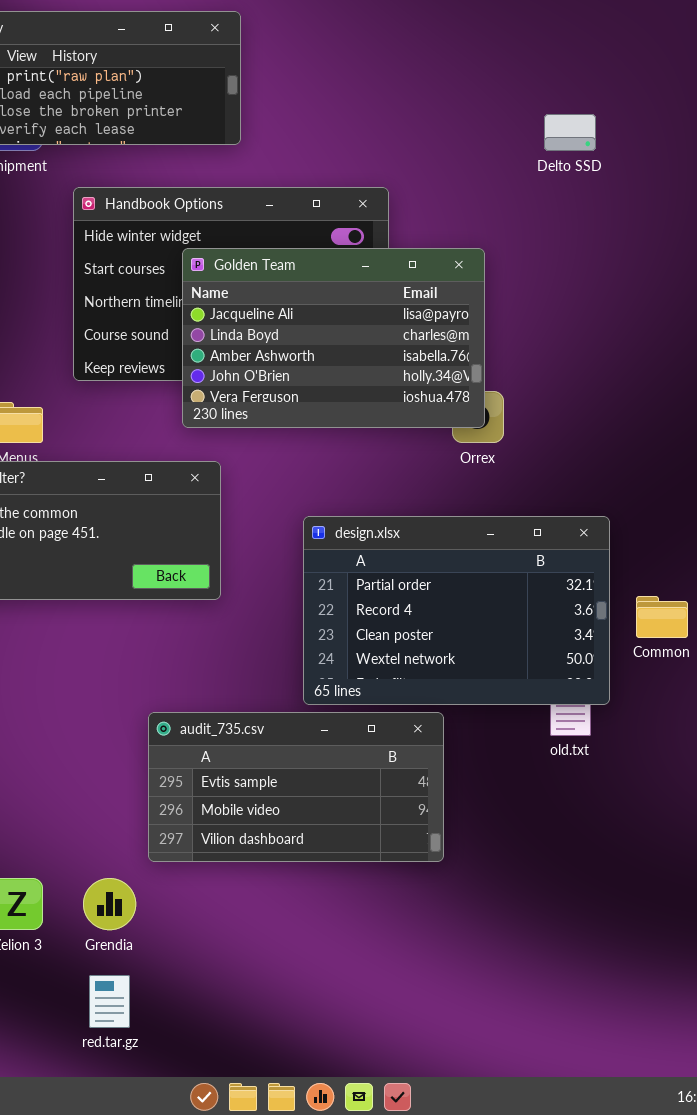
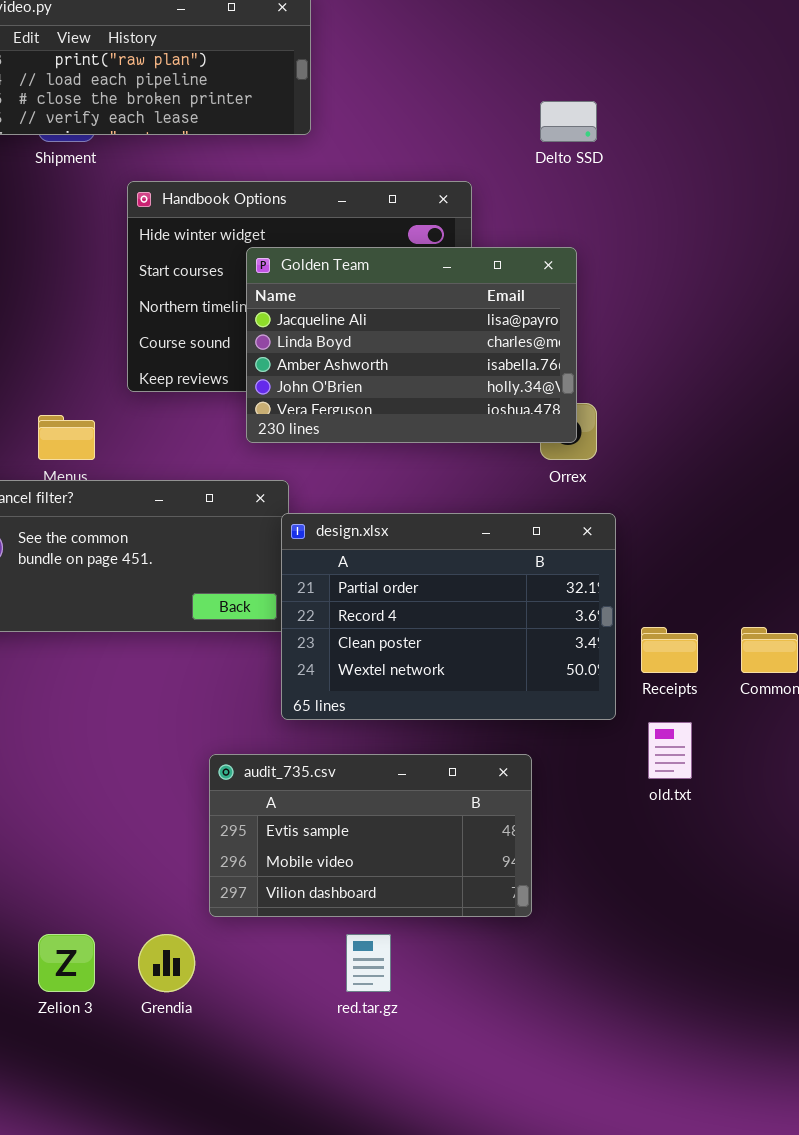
Delto SSD: [544,114,596,151] -> [540,101,597,142], moved
design.xlsx: [303,516,610,705] -> [281,513,616,720], moved
red.tar.gz: [89,975,130,1028] -> [346,934,391,992], moved

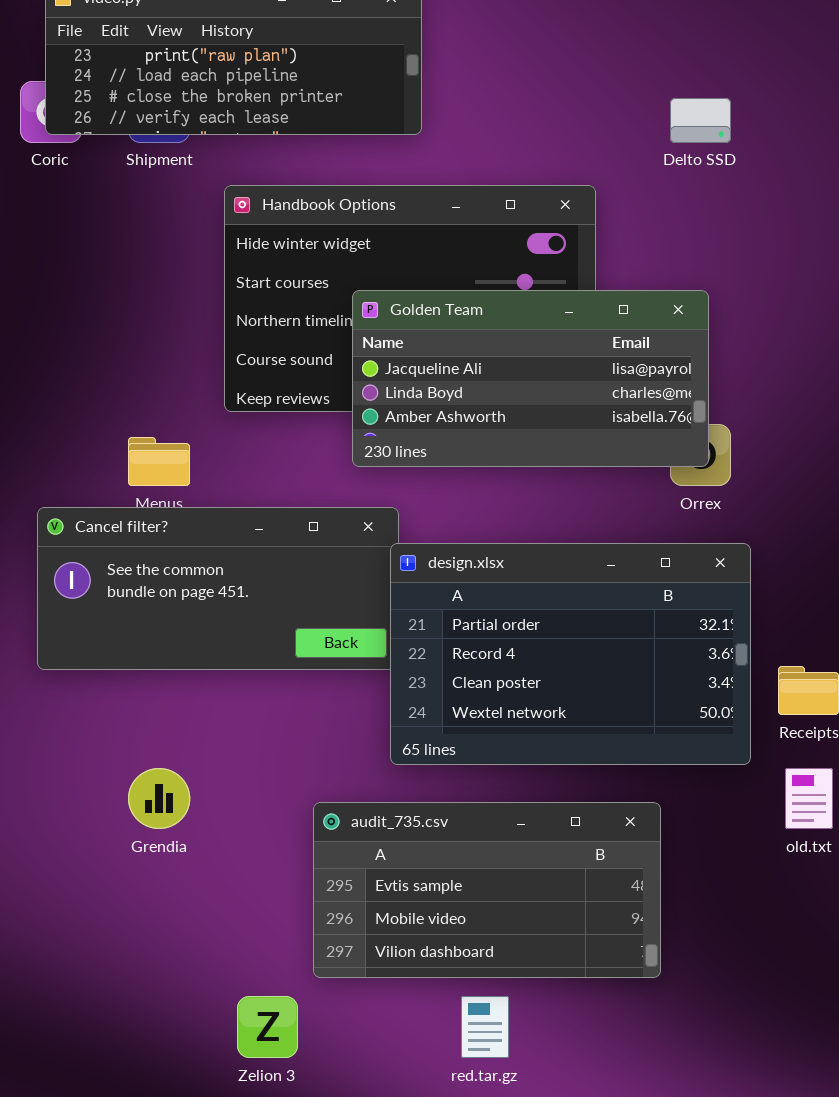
Golden Team: [246,247,577,443] -> [352,290,709,467], resized
Zelion 3: [38,934,95,992] -> [237,996,298,1058], moved
Grendia: [138,934,195,992] -> [128,768,190,829], moved

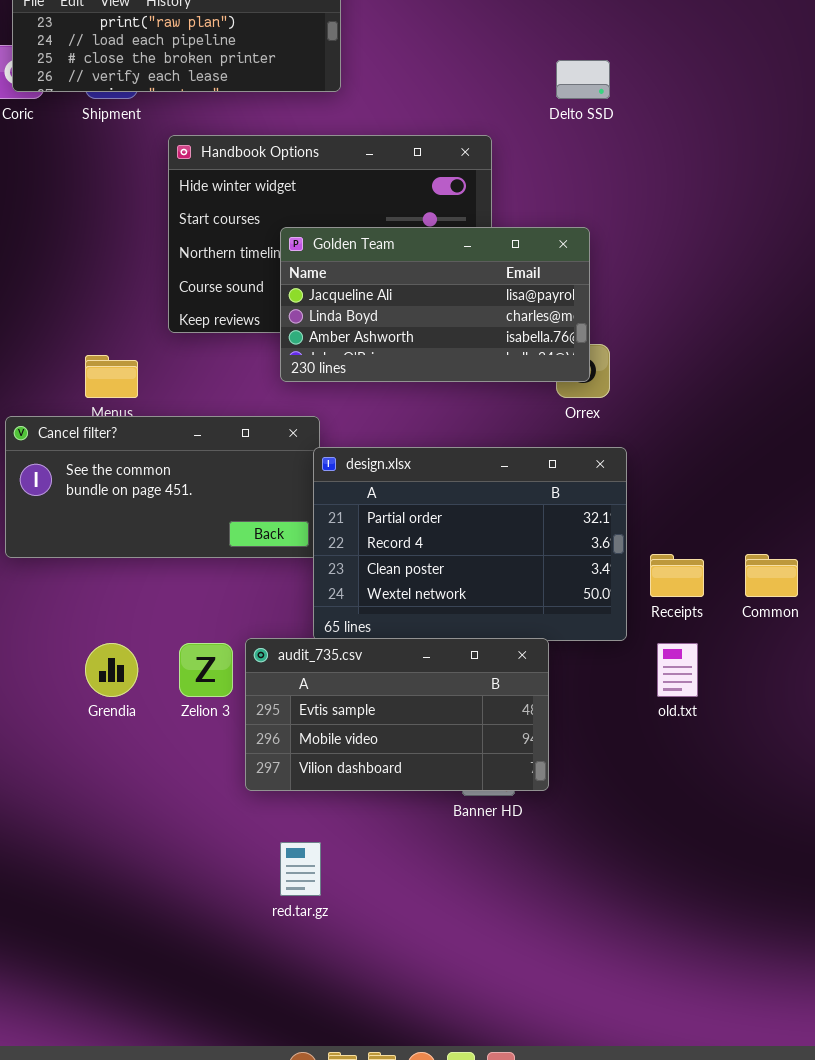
audit_735.csv: [313,802,661,978] -> [245,638,549,791], moved
Zelion 3: [237,996,298,1058] -> [179,643,233,697], moved
red.tar.gz: [461,996,509,1058] -> [280,842,321,896], moved

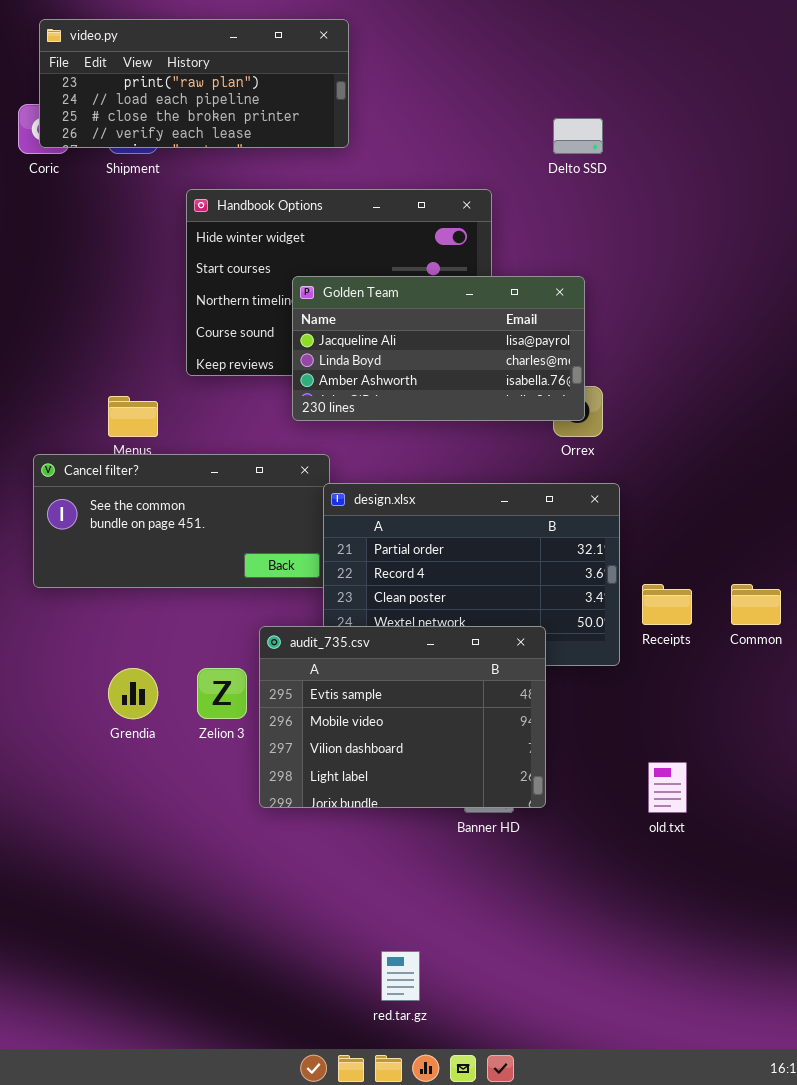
audit_735.csv: [245,638,549,791] -> [259,626,546,808], resized
old.txt: [657,643,698,697] -> [648,762,687,813], moved
red.tar.gz: [280,842,321,896] -> [381,951,420,1001], moved

